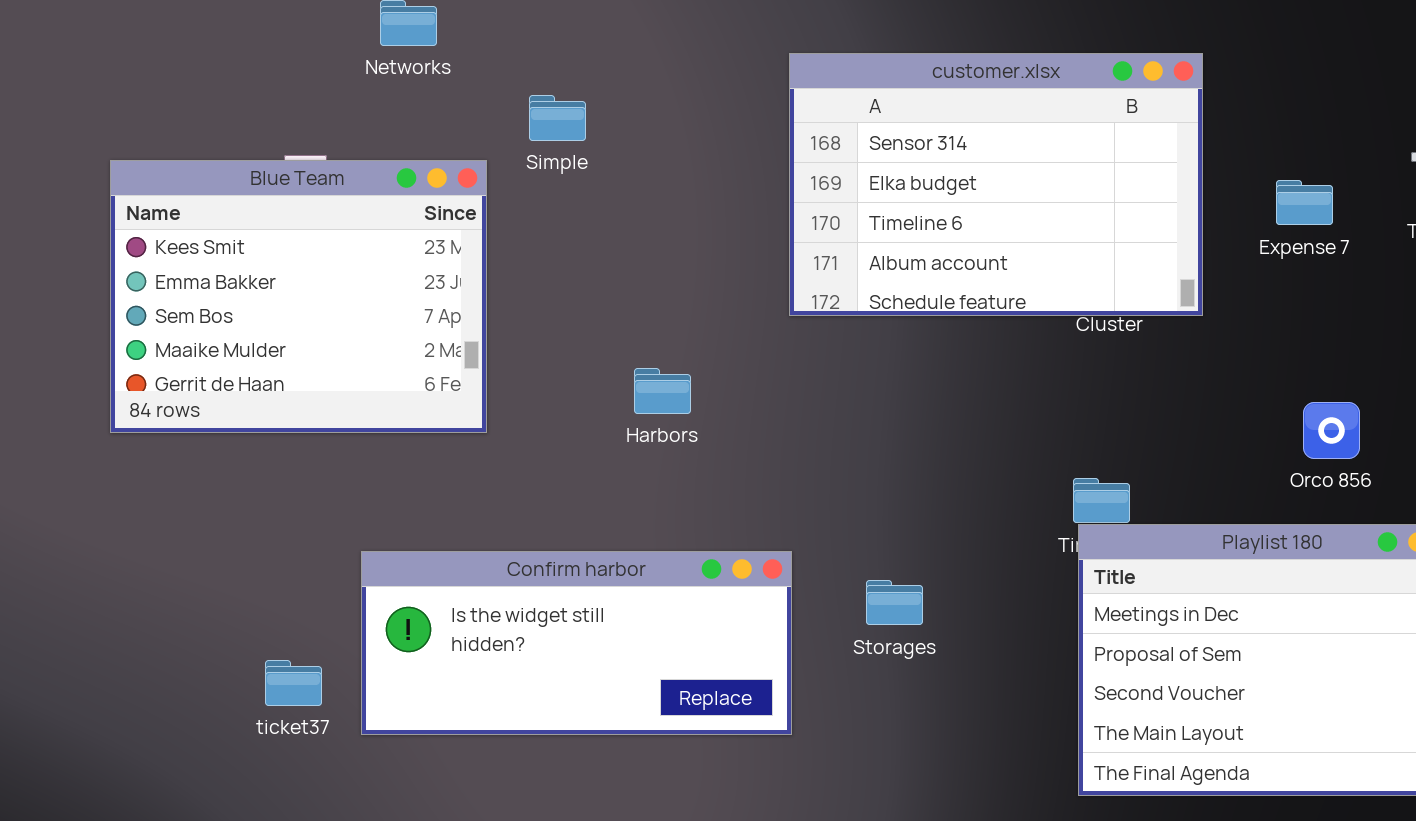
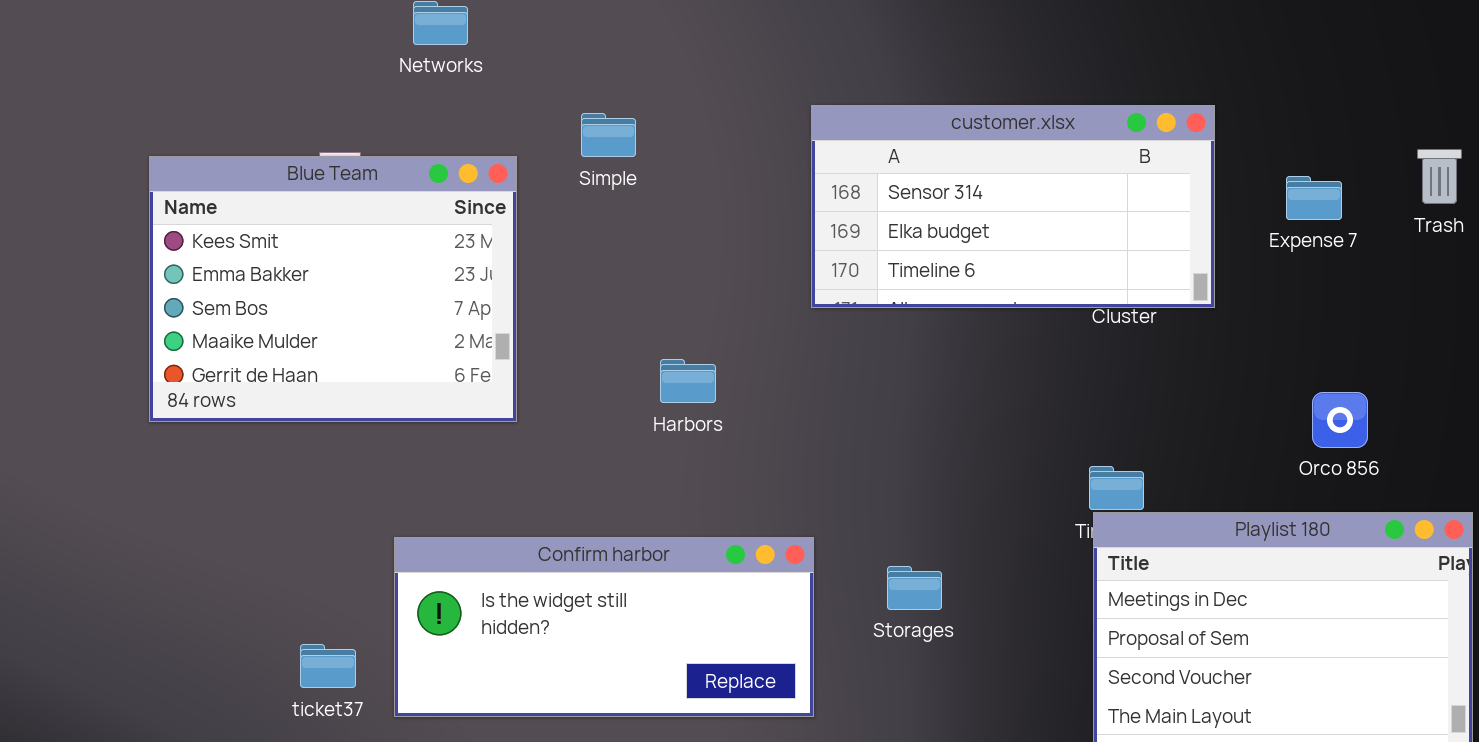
customer.xlsx: [789,53,1203,316] -> [811,105,1215,308], resized
Simple: [529,95,586,141] -> [581,113,636,157], moved

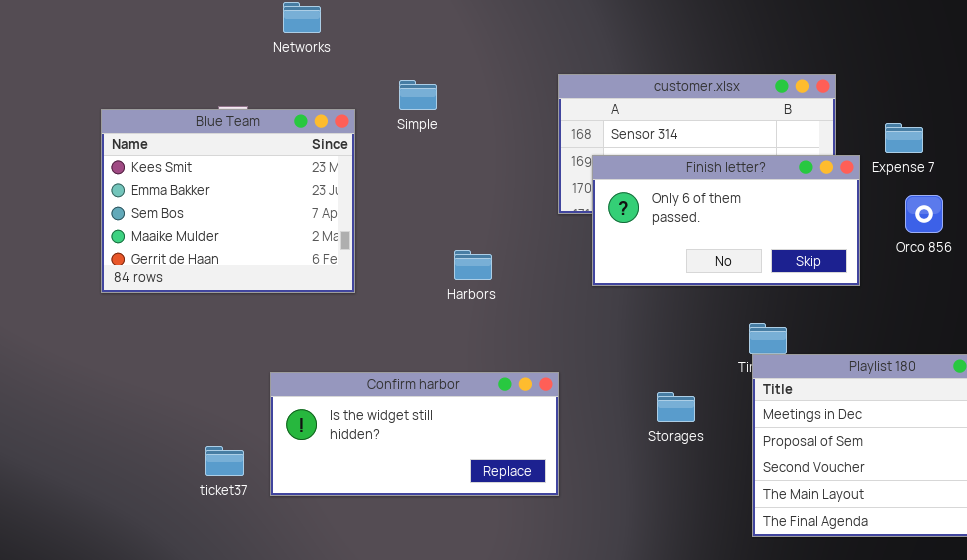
Finish letter?: none -> [592,155,860,286], opened
Orco 856: [1312,392,1368,448] -> [905,195,943,233], moved
Storages: [887,566,942,610] -> [657,392,695,422], moved

